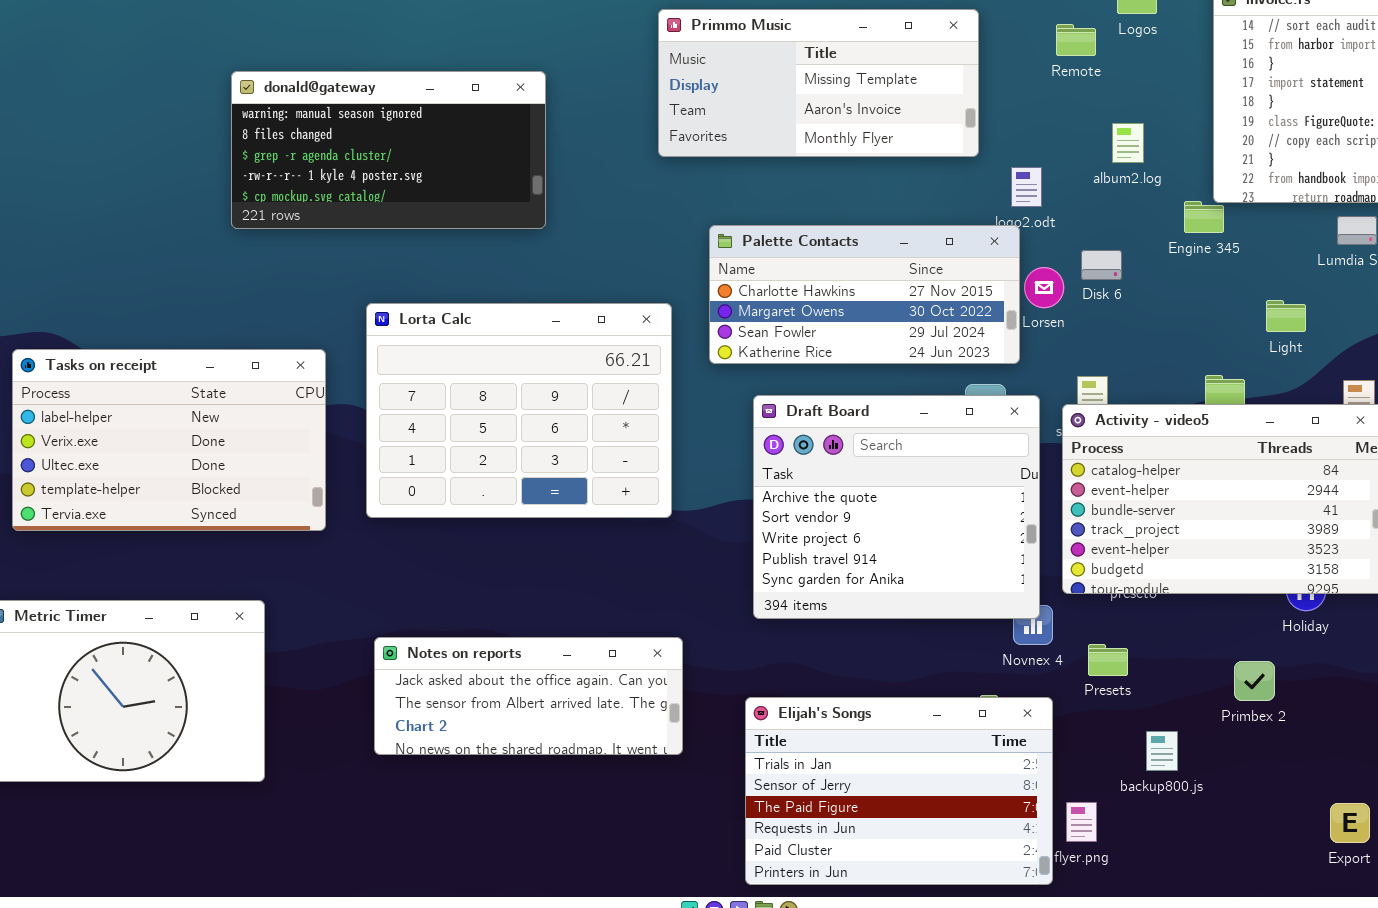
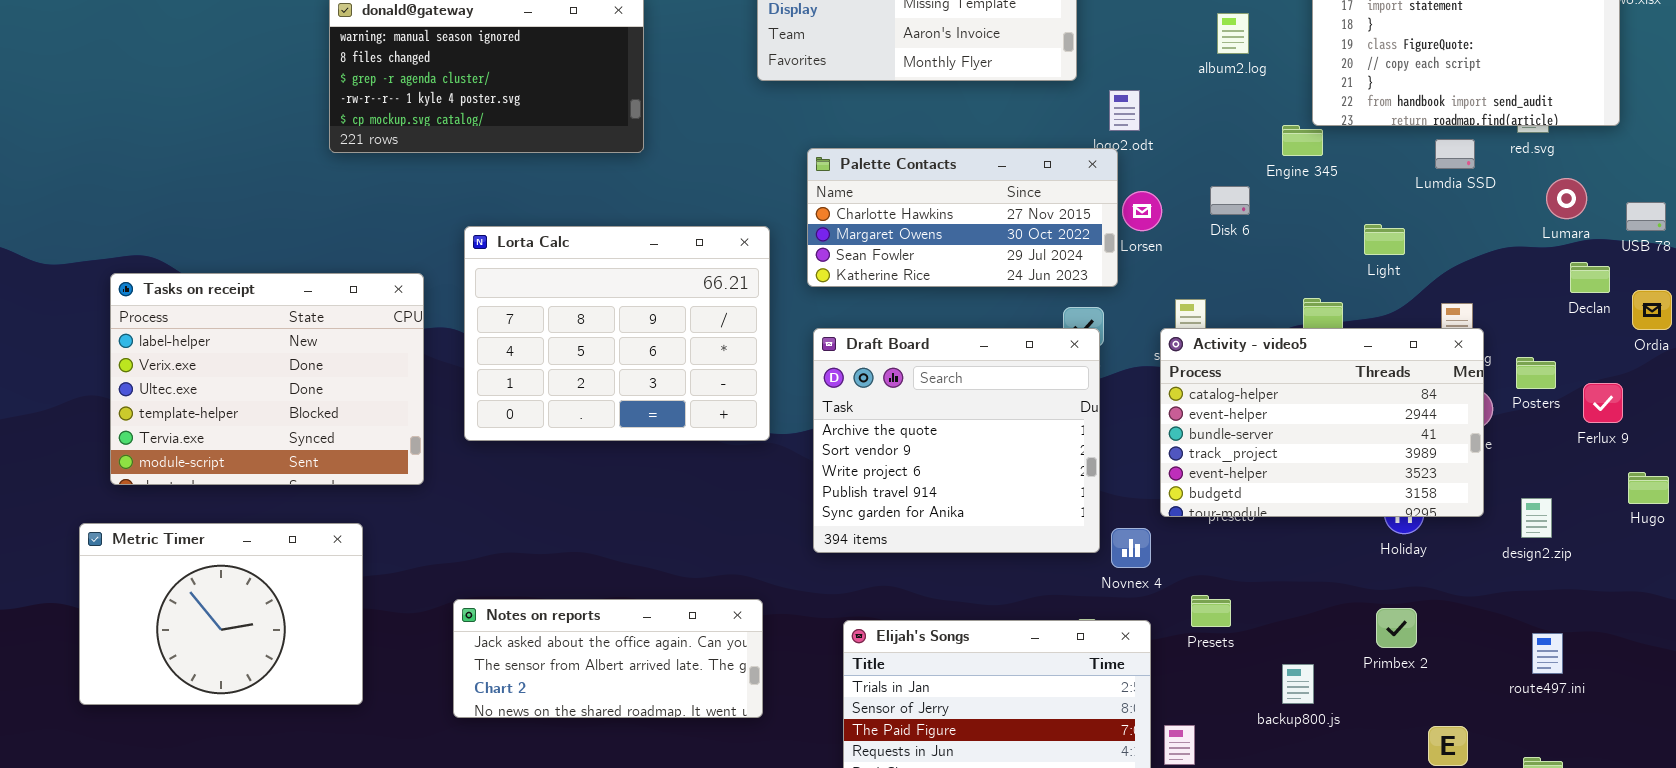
album2.log: [1112,123,1144,163] -> [1217,13,1249,54], moved
Disk 6: [1081,250,1122,280] -> [1210,186,1250,215], moved
Tasks on receipt: [12,349,326,531] -> [110,273,424,485], resized
Draft Board: [753,395,1040,619] -> [813,328,1100,553], moved
Notes on reports: [374,637,683,755] -> [453,599,763,718], moved
Presets: [1088,644,1128,676] -> [1191,595,1231,627], moved
Primbex 2: [1234,661,1275,701] -> [1376,608,1417,648], moved
backup800.js: [1146,731,1178,771] -> [1282,664,1314,704], moved

